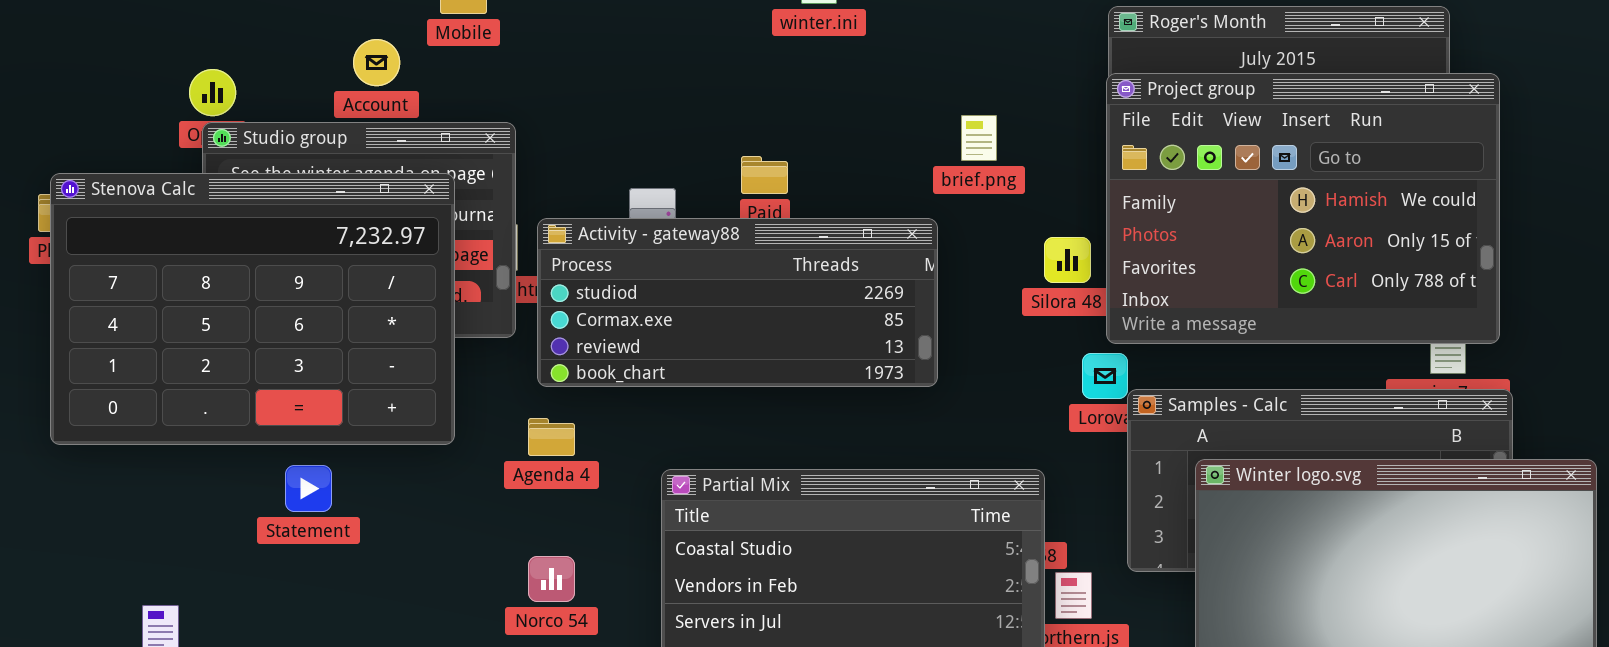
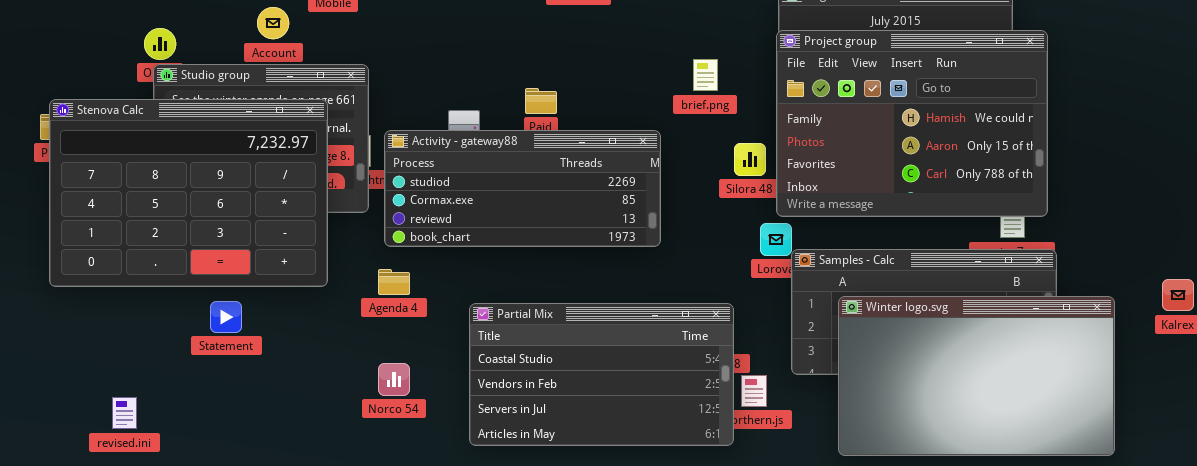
brief.png: [961,115,997,161] -> [693,59,718,91], moved

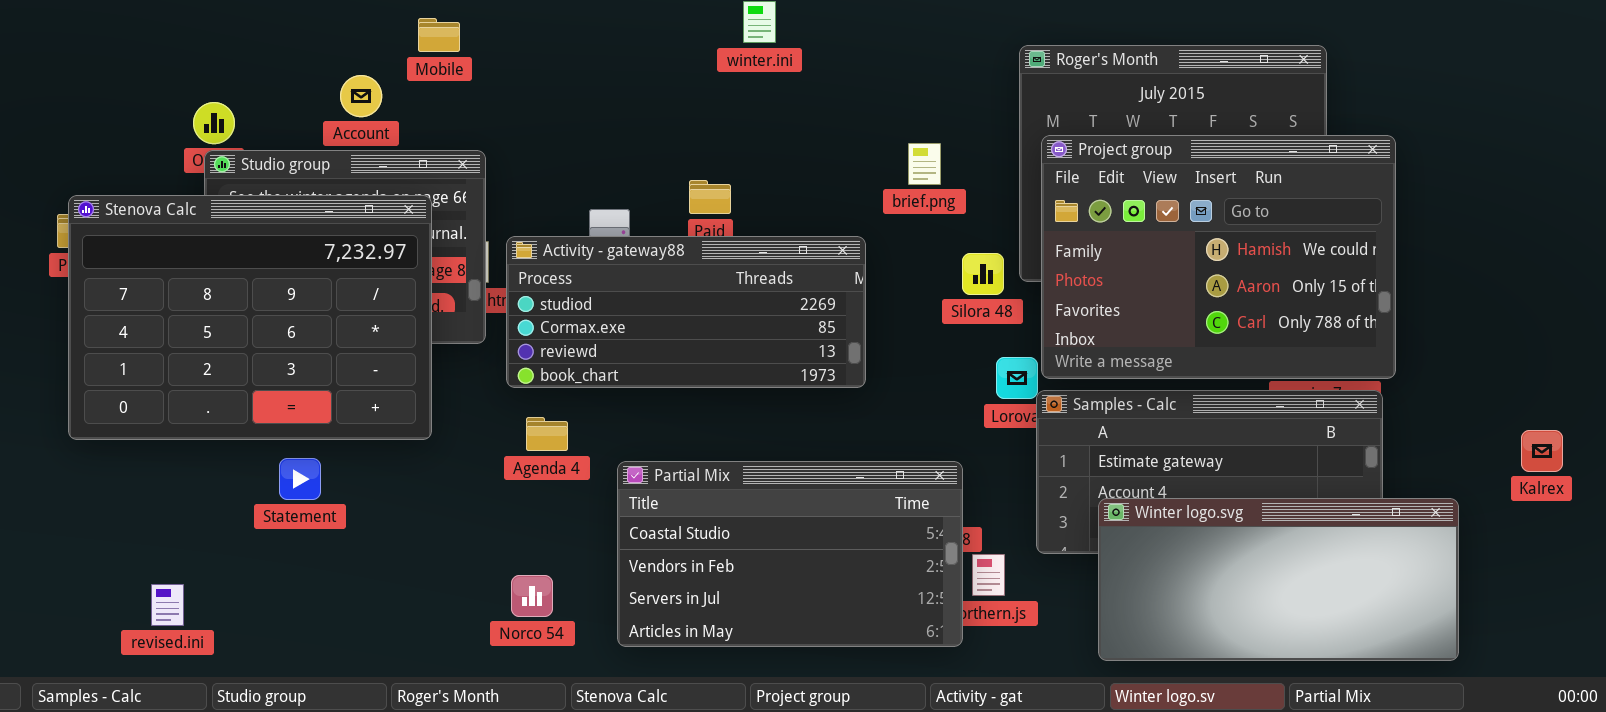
Project group: [776,30,1048,217] -> [1041,135,1396,379], moved
Agenda 4: [378,269,410,295] -> [526,417,568,451], moved
Winter logo.svg: [838,296,1115,456] -> [1098,498,1459,661], resized
Norco 54: [378,363,410,396] -> [511,575,553,617], moved

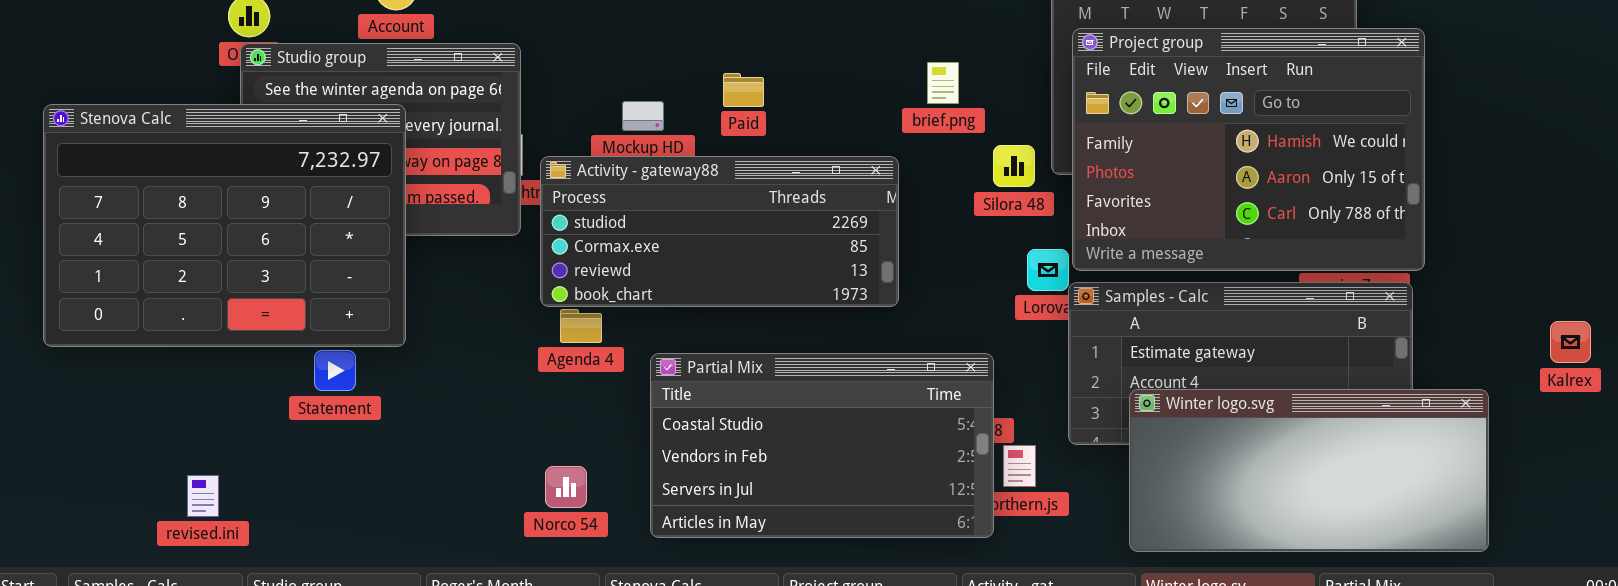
brief.png: [908,143,941,185] -> [927,62,959,104], moved
Stenova Calc: [68,195,432,440] -> [43,104,406,347], moved
Activity - gateway88: [506,236,866,388] -> [540,156,899,307], moved

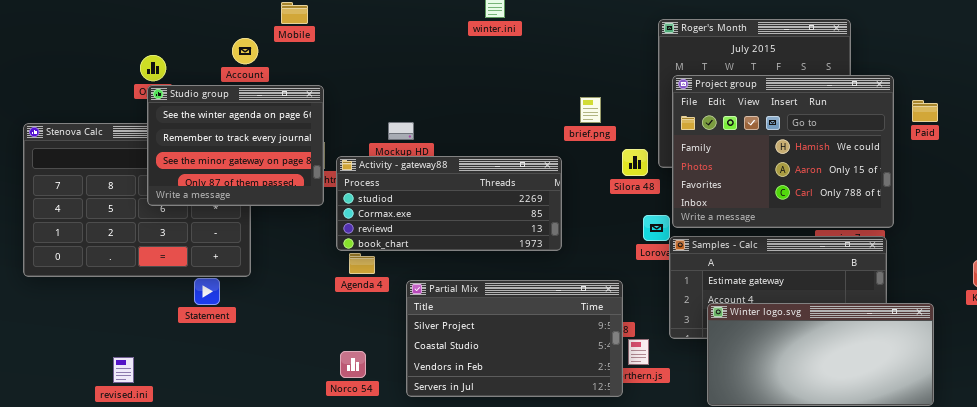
Studio group: [240,43,521,236] -> [147,85,324,206], raised
Paid: [723,73,764,107] -> [912,100,938,122], moved
Partial Mix: [650,353,994,538] -> [406,280,623,397], scrolled up 1 row

